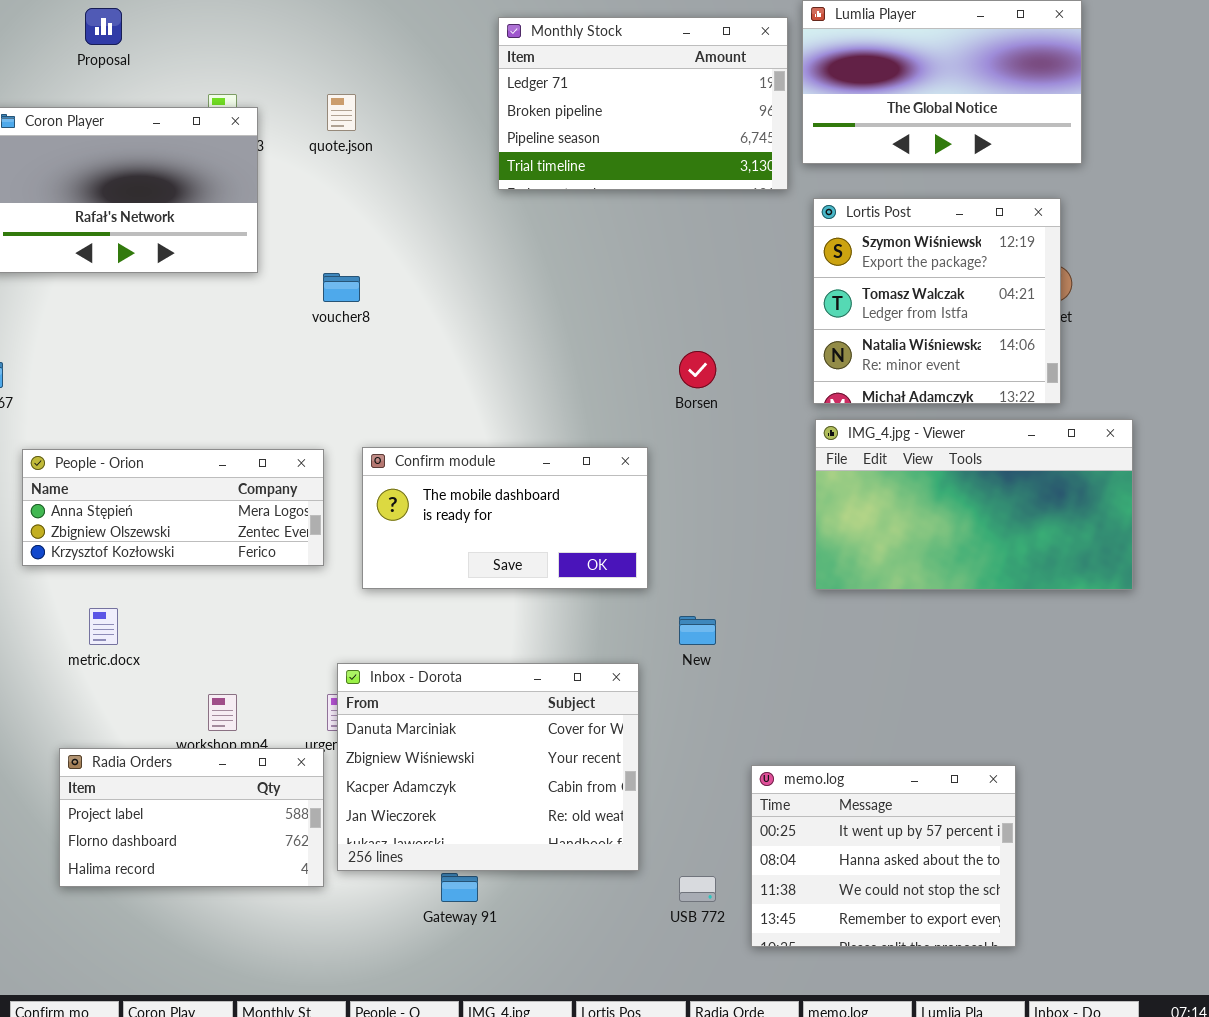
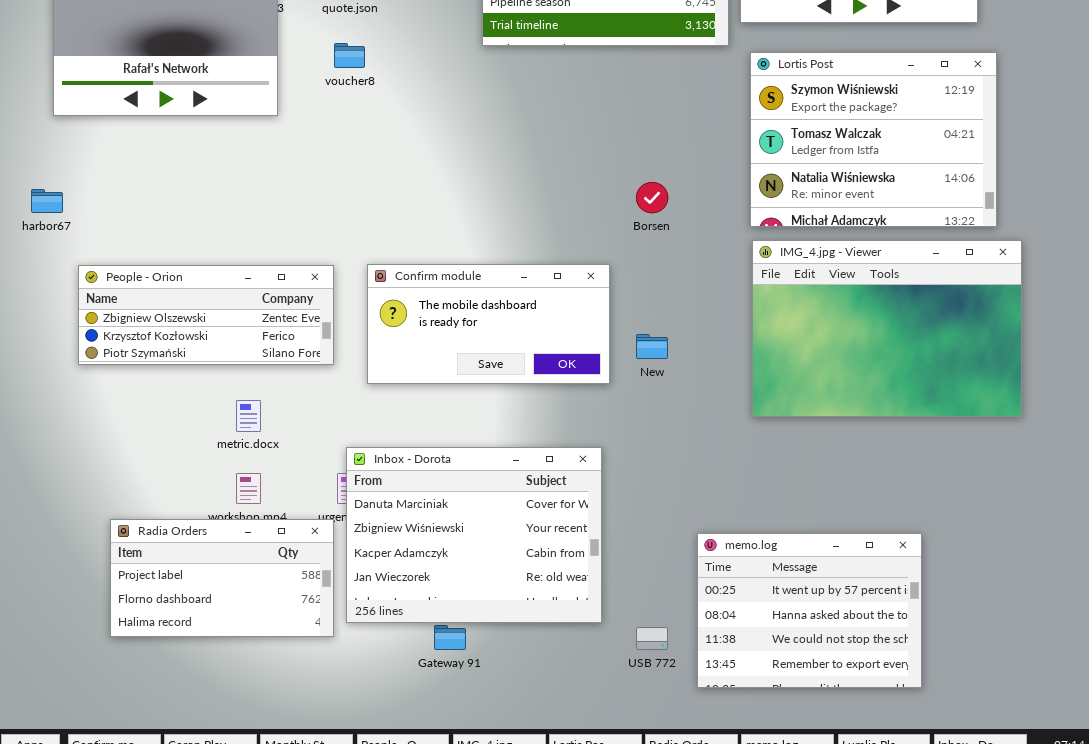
Lortis Post: [813,198,1061,404] -> [750,52,997,227], resized
voucher8: [323,273,360,302] -> [334,43,365,68], moved
IMG_4.jpg - Viewer: [815,419,1133,590] -> [752,240,1022,417], resized
People - Orion: [22,449,324,566] -> [78,265,334,365], scrolled down 1 row
metric.docx: [89,608,118,645] -> [236,400,261,432], moved
New: [679,616,716,645] -> [636,334,668,359], moved

